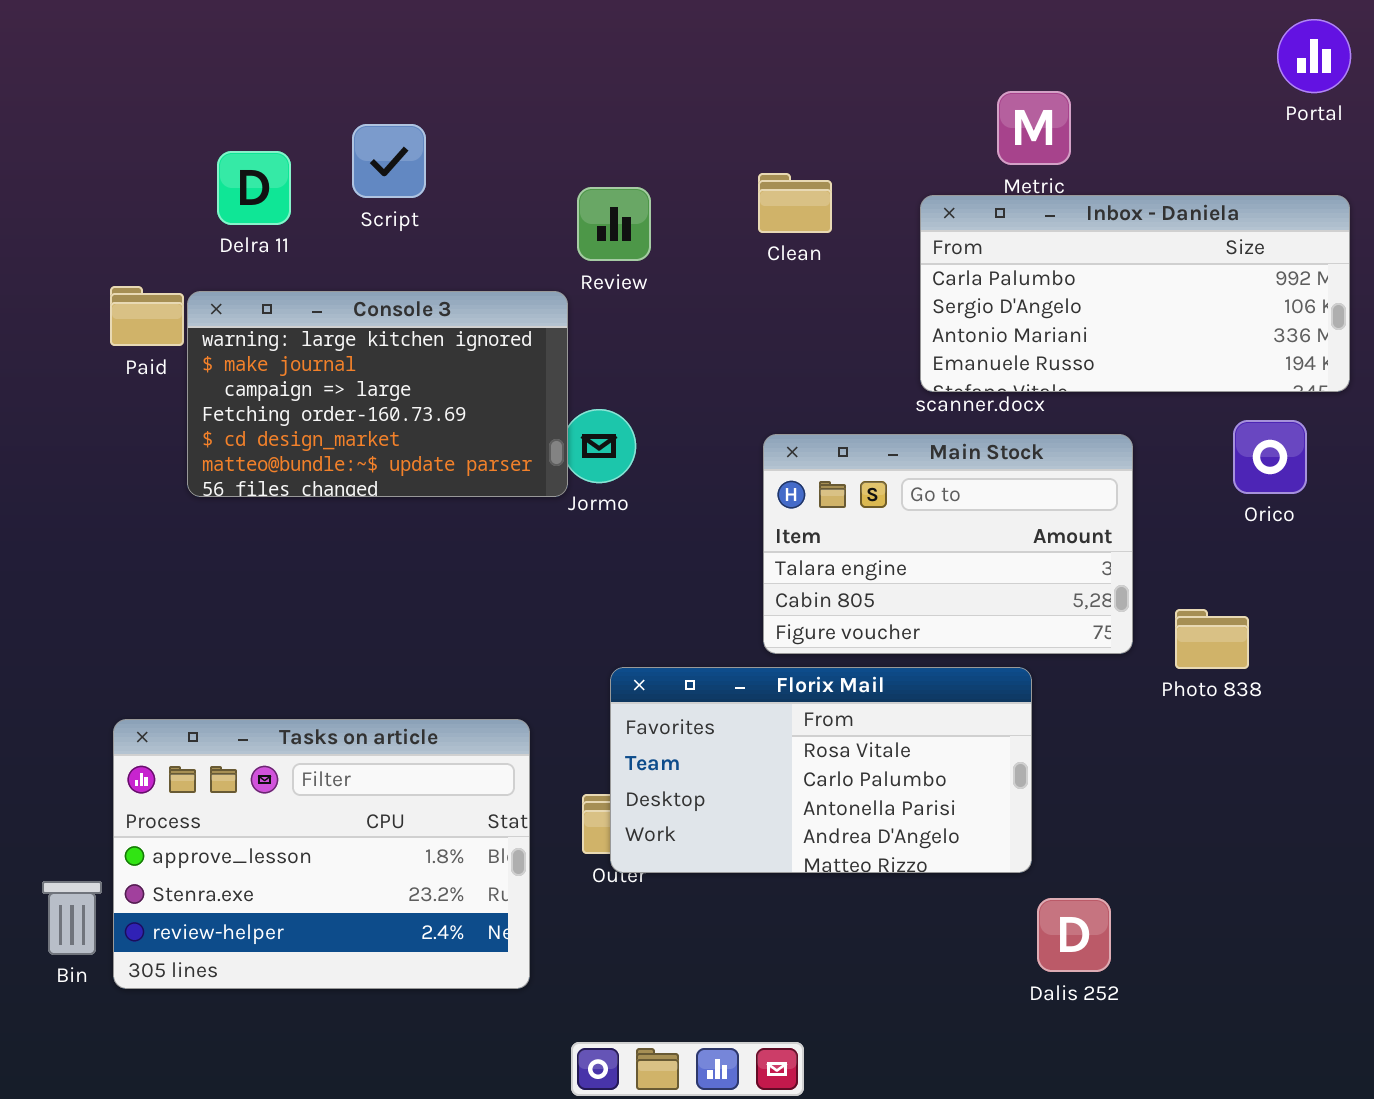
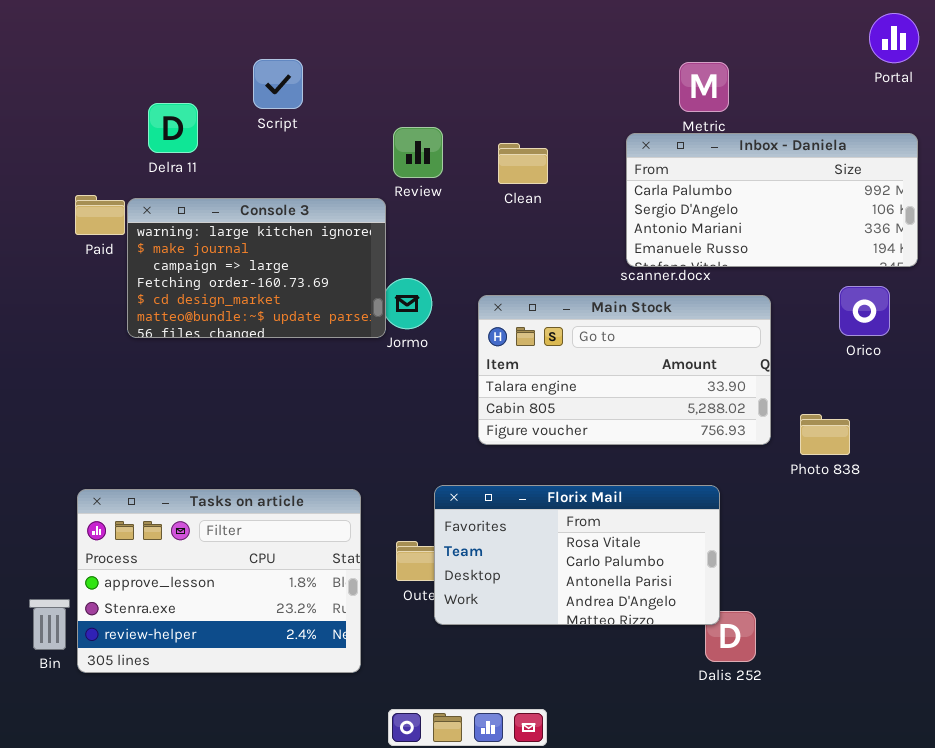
Script: [352,124,426,198] -> [253,59,303,109], moved
Clean: [758,173,832,233] -> [498,143,548,184], moved
Main Stock: [763,434,1133,654] -> [478,295,771,445], resized
Florix Mail: [610,667,1032,873] -> [434,485,720,625], moved

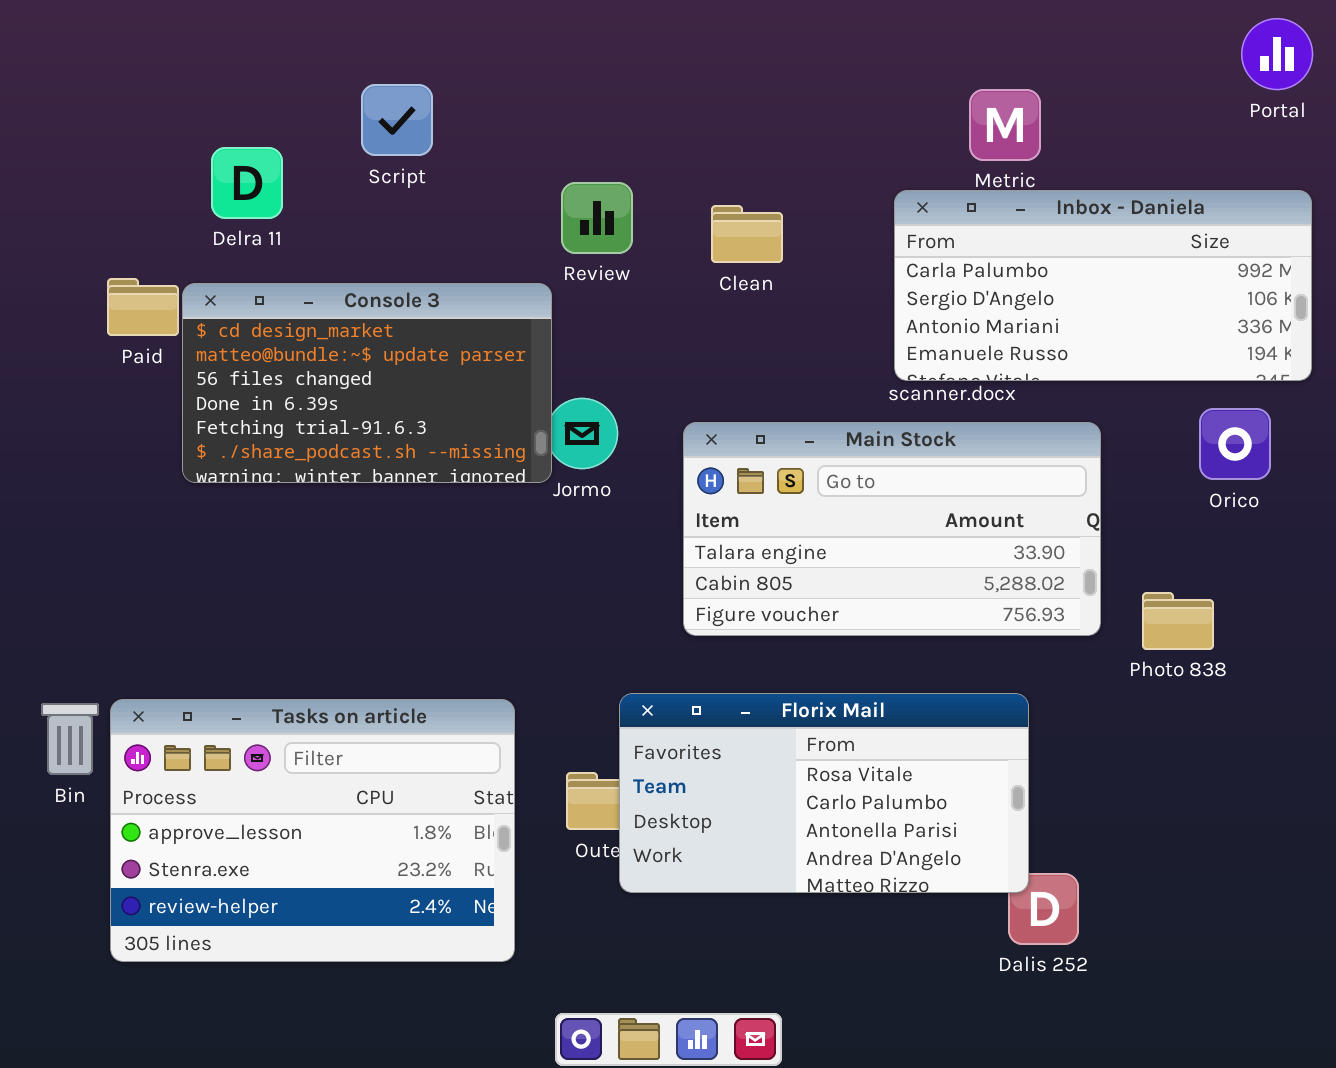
Console 3: [127,198,386,338] -> [182,283,552,483], scrolled down 4 rows
Bin: [29,599,70,650] -> [41,703,99,775], moved

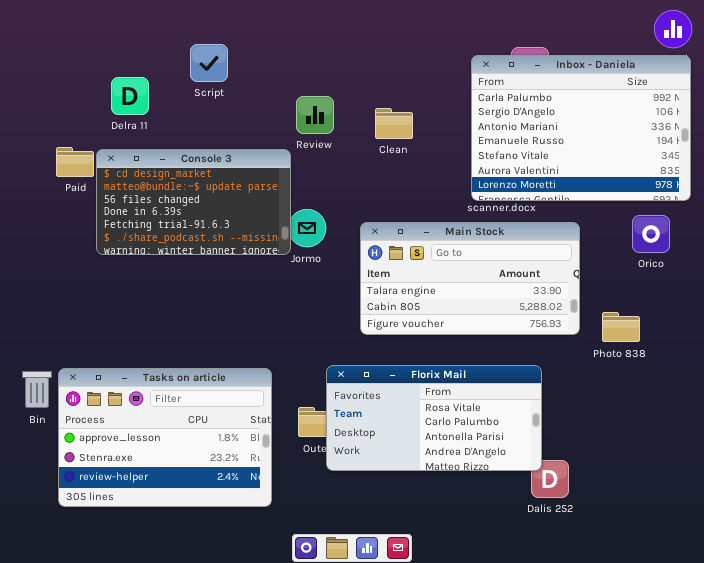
Inbox - Daniela: [894,190,1312,381] -> [471,55,691,201], resized

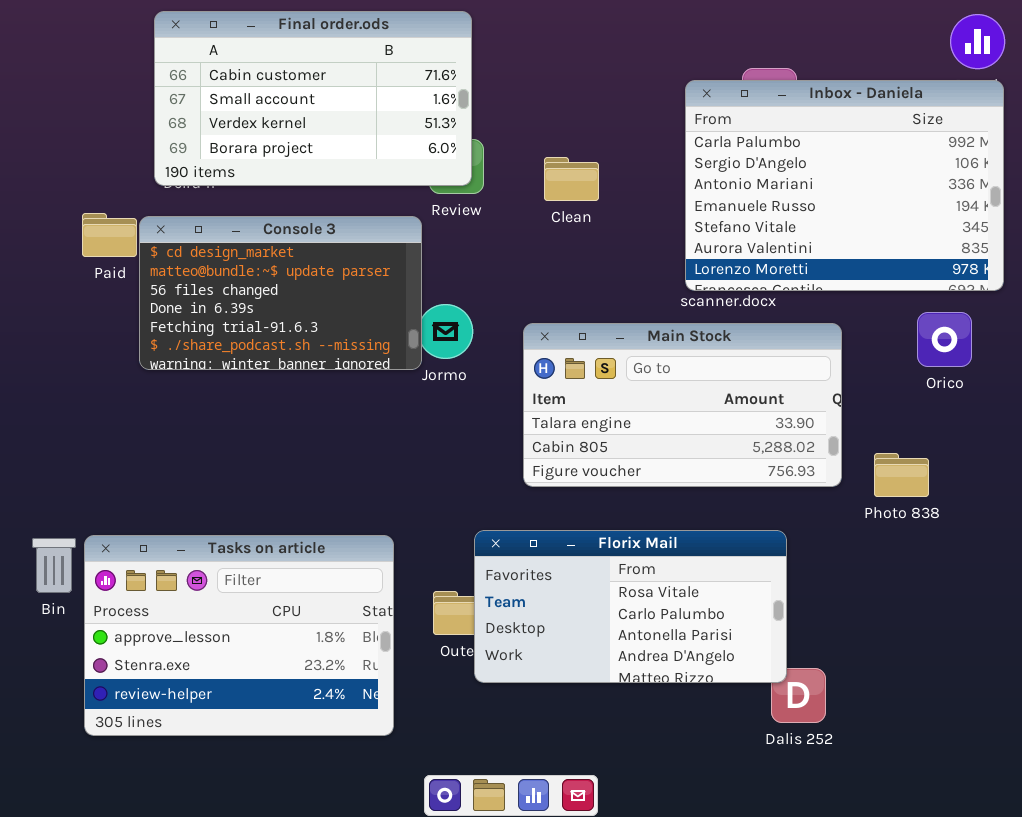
Final order.ods: none -> [154,11,472,186], opened

